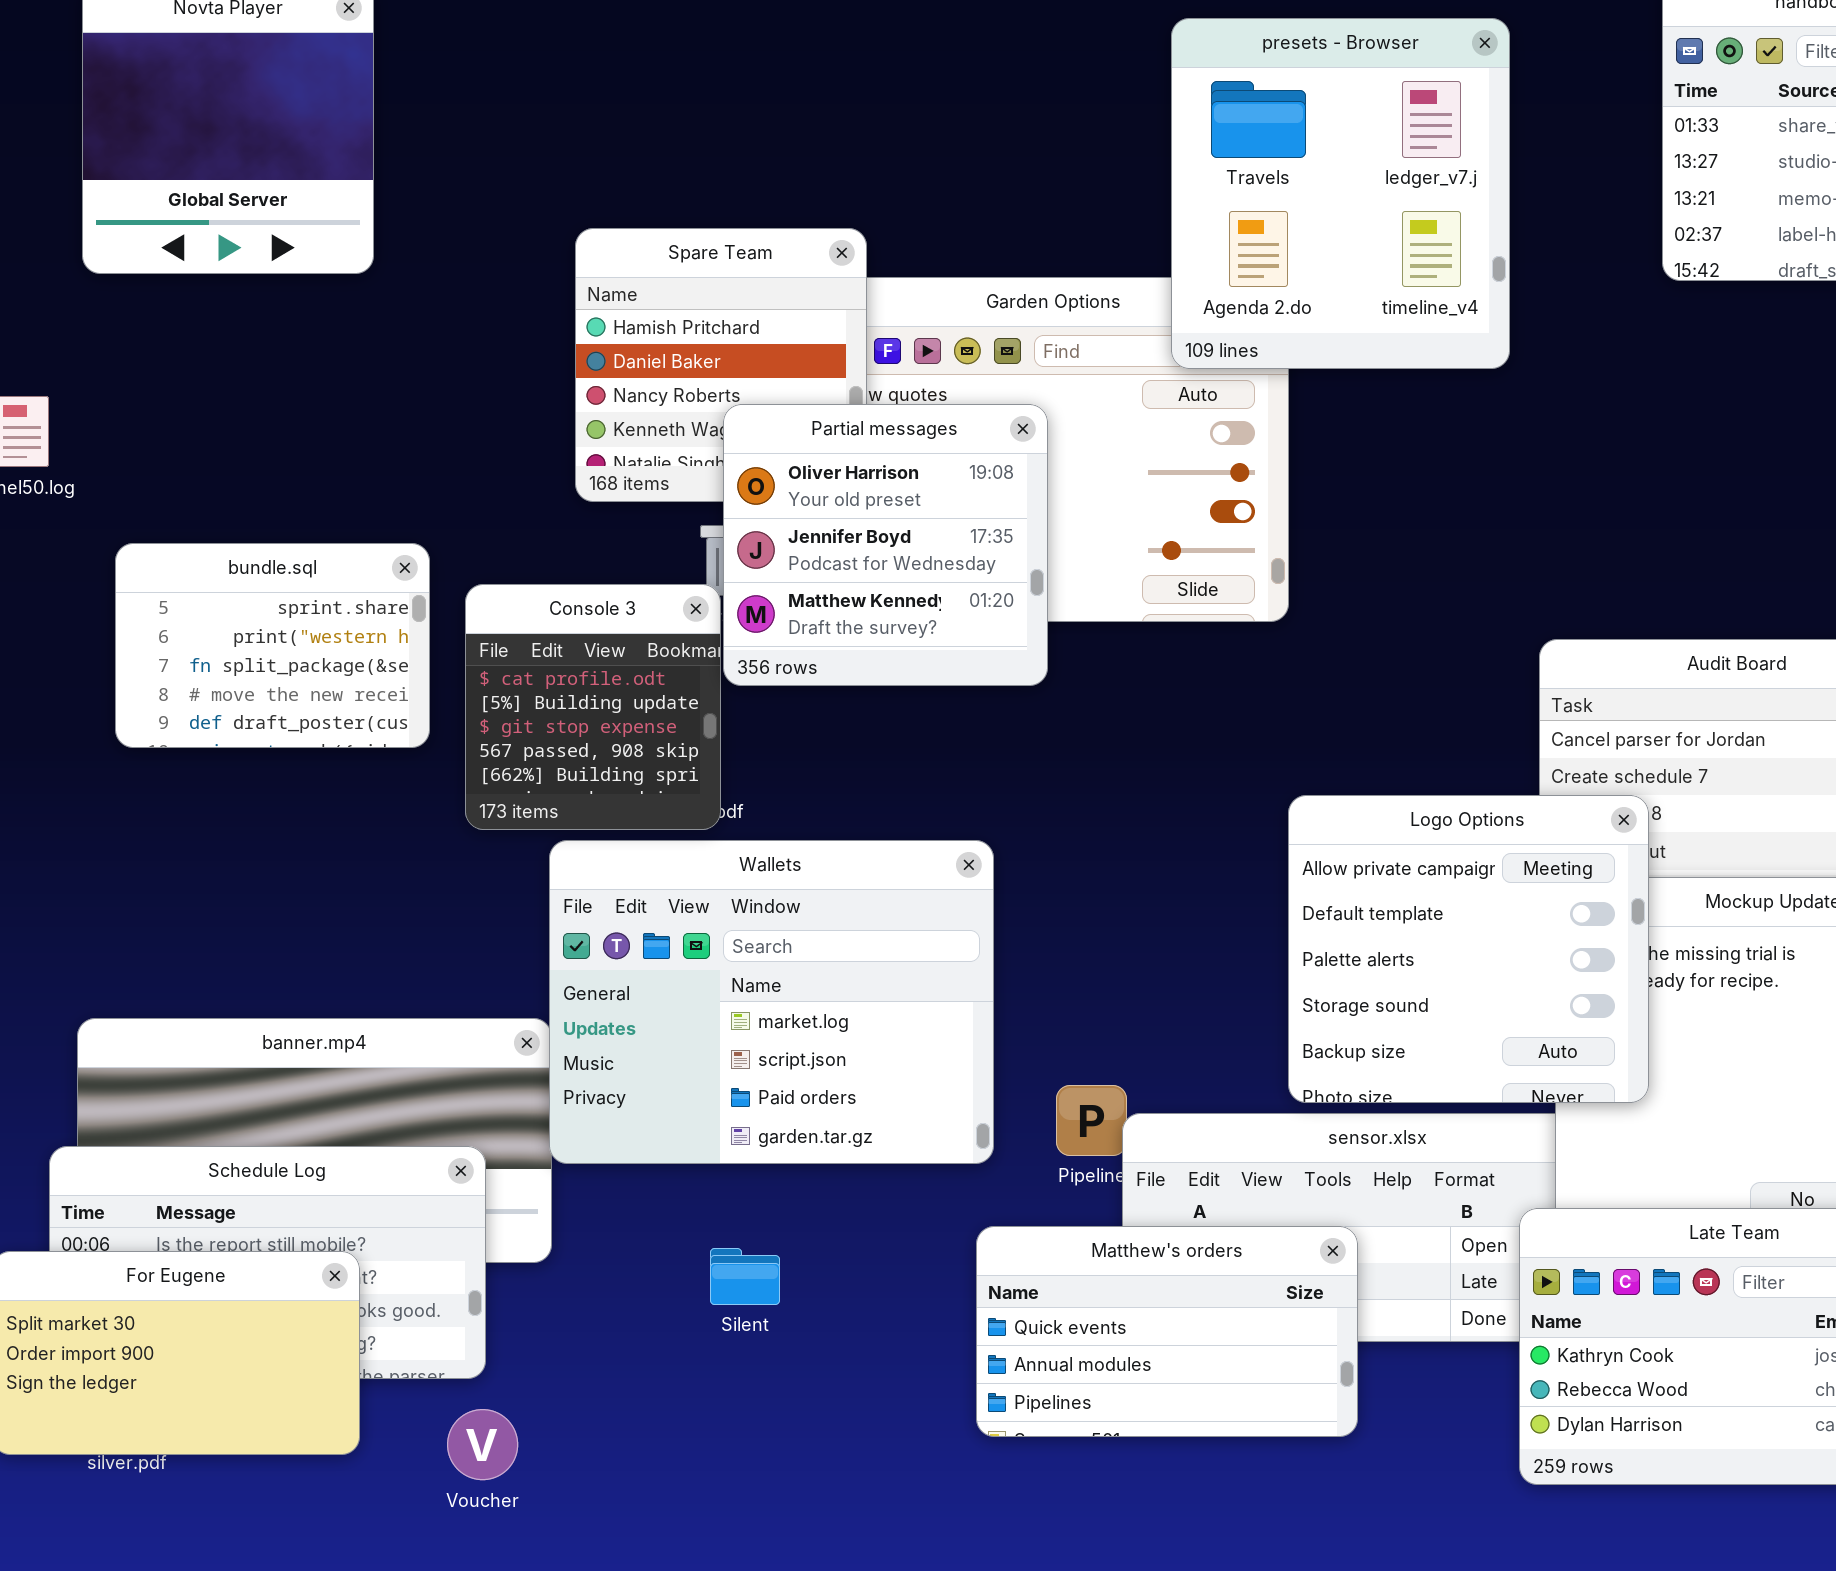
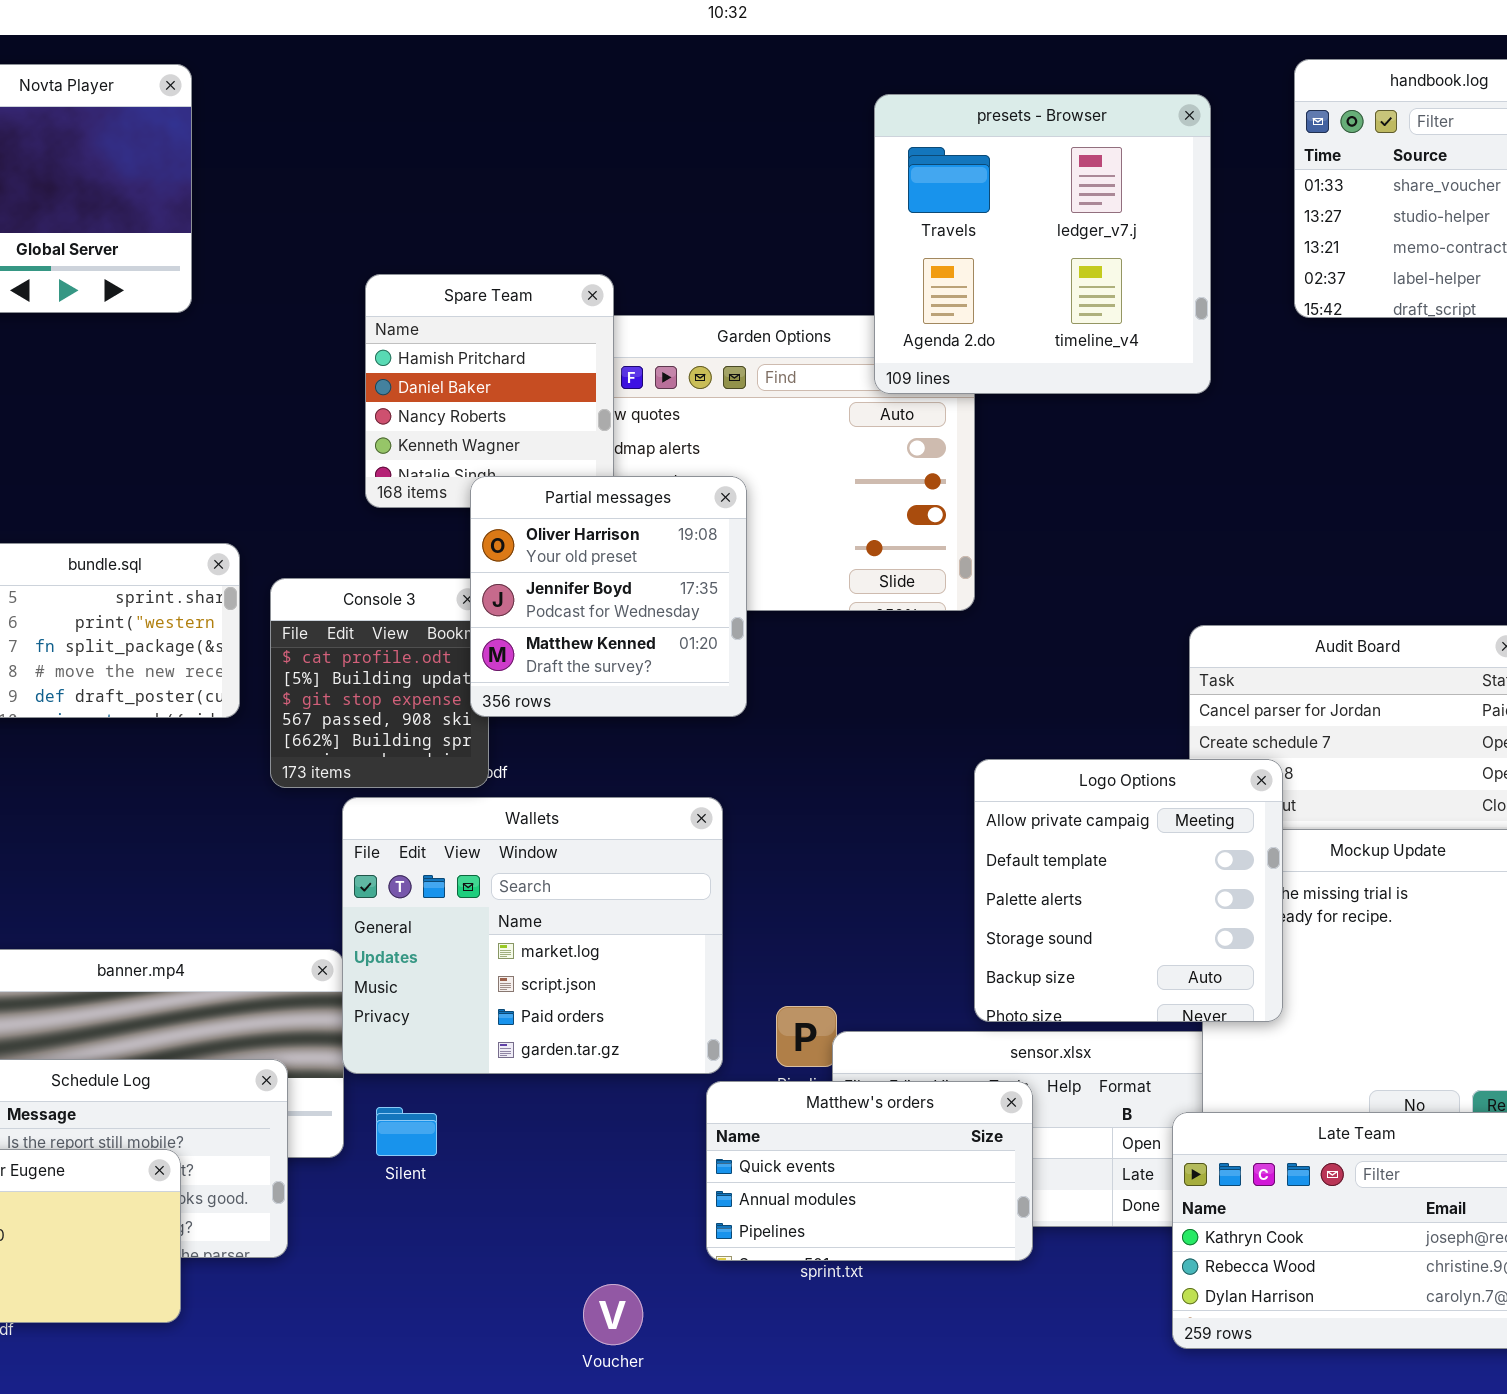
presets - Browser: [1171,18,1510,369] -> [874,94,1211,394], resized
Partial messages: [723,404,1048,686] -> [470,476,747,717], moved
Matthew's orders: [976,1226,1358,1437] -> [706,1081,1033,1261], moved
Silent: [710,1248,780,1305] -> [376,1107,437,1156], moved
Voucher: [447,1409,518,1480] -> [583,1284,643,1345], moved

